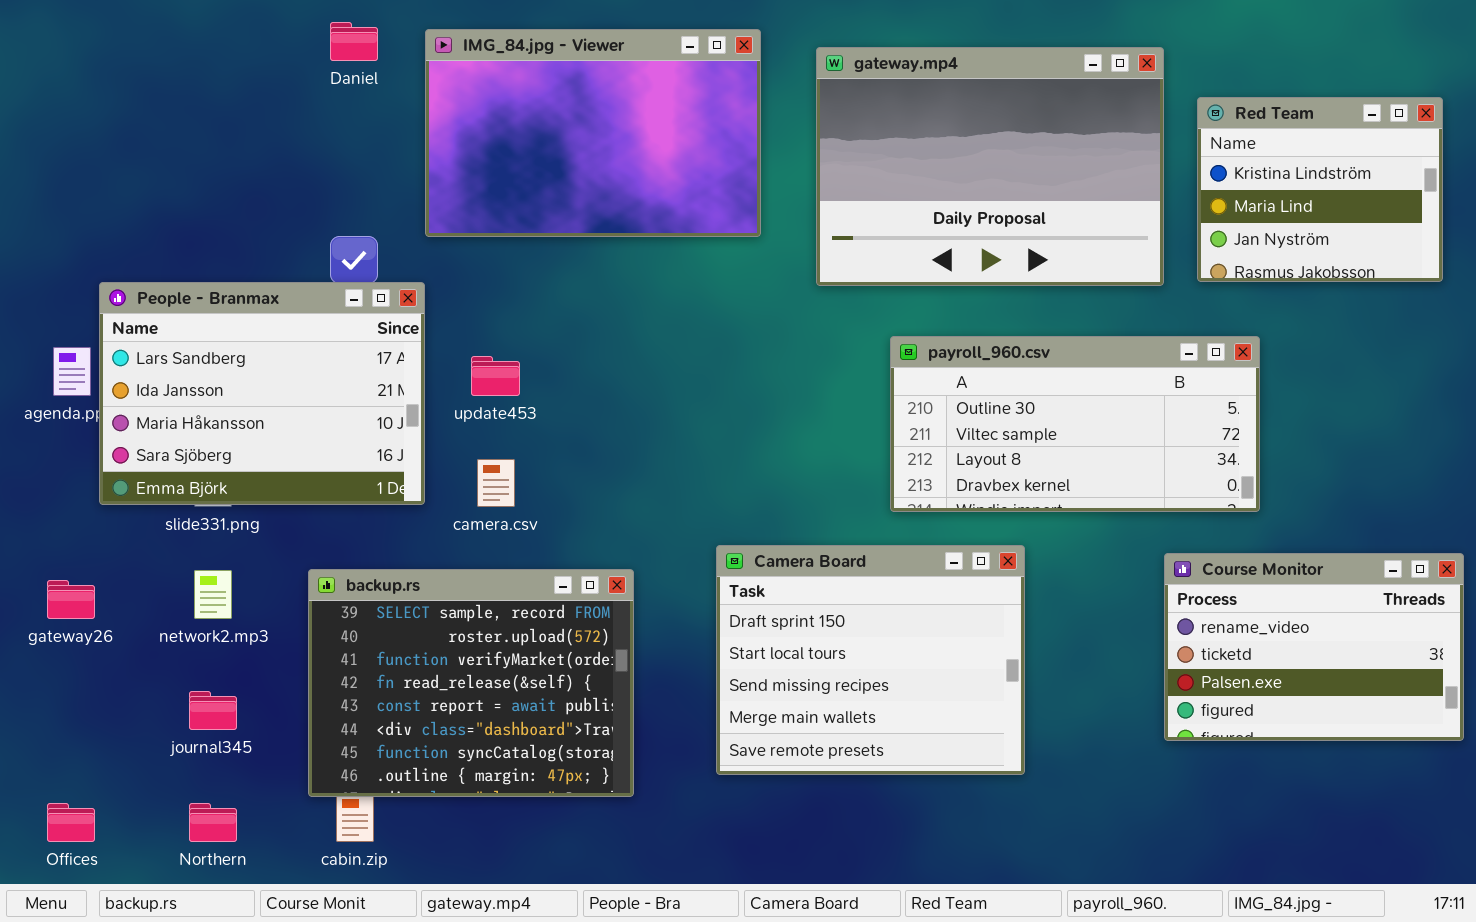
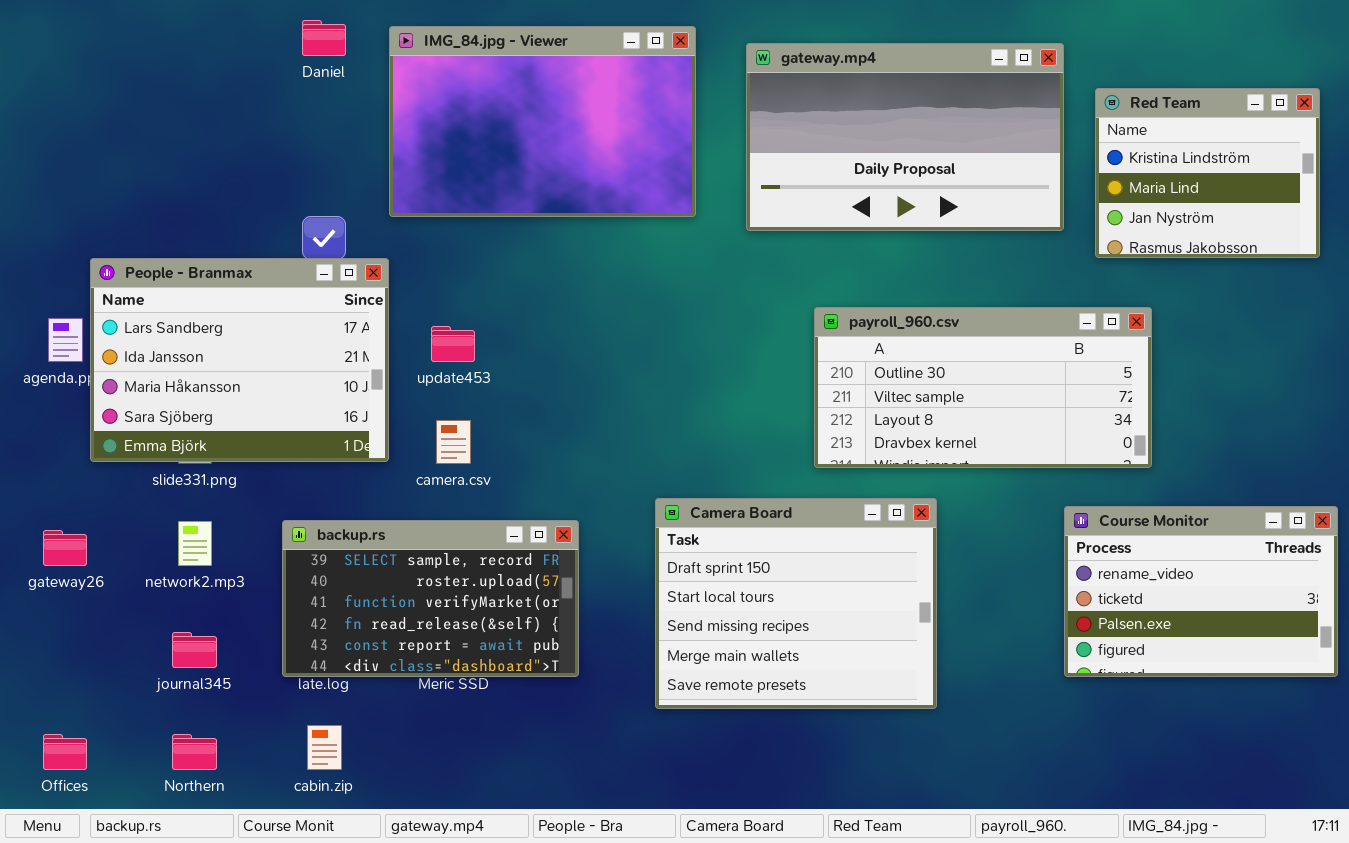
gateway.mp4: [816,47,1164,286] -> [746,43,1064,231], resized
backup.rs: [308,569,634,797] -> [282,520,579,677], resized

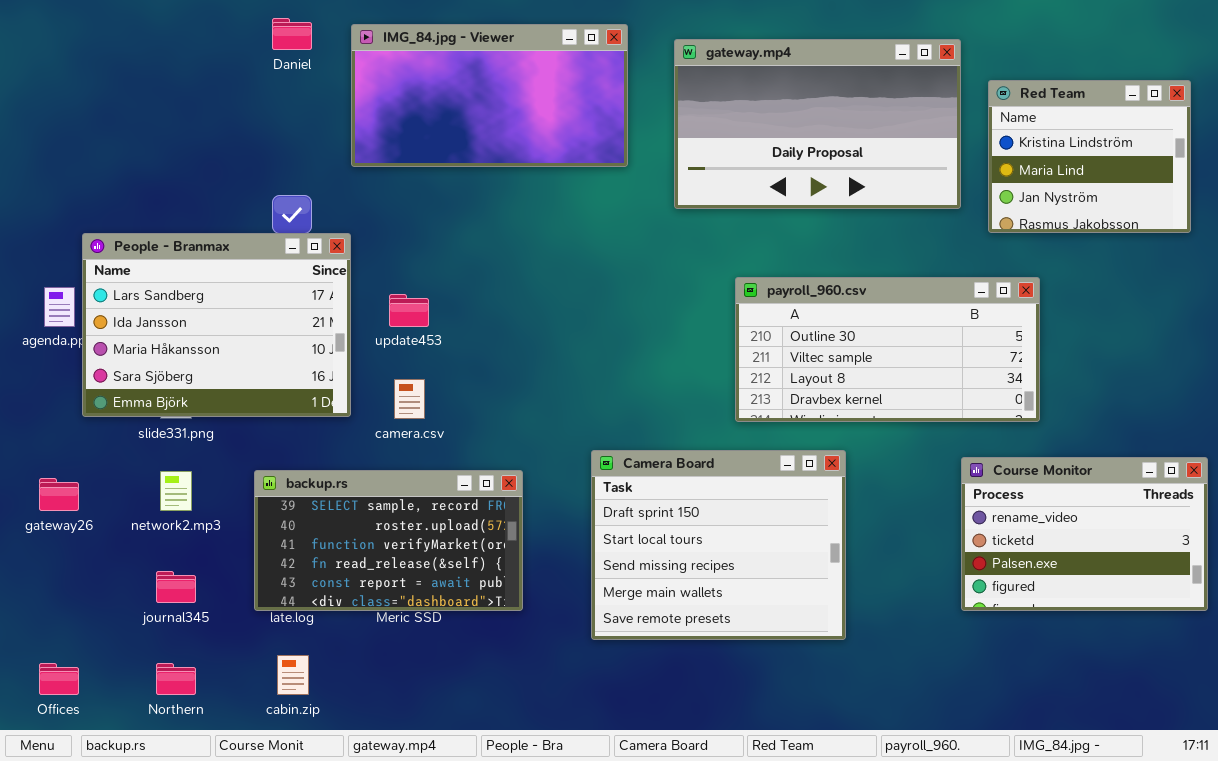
IMG_84.jpg - Viewer: [389,26,696,217] -> [351,24,628,167], resized

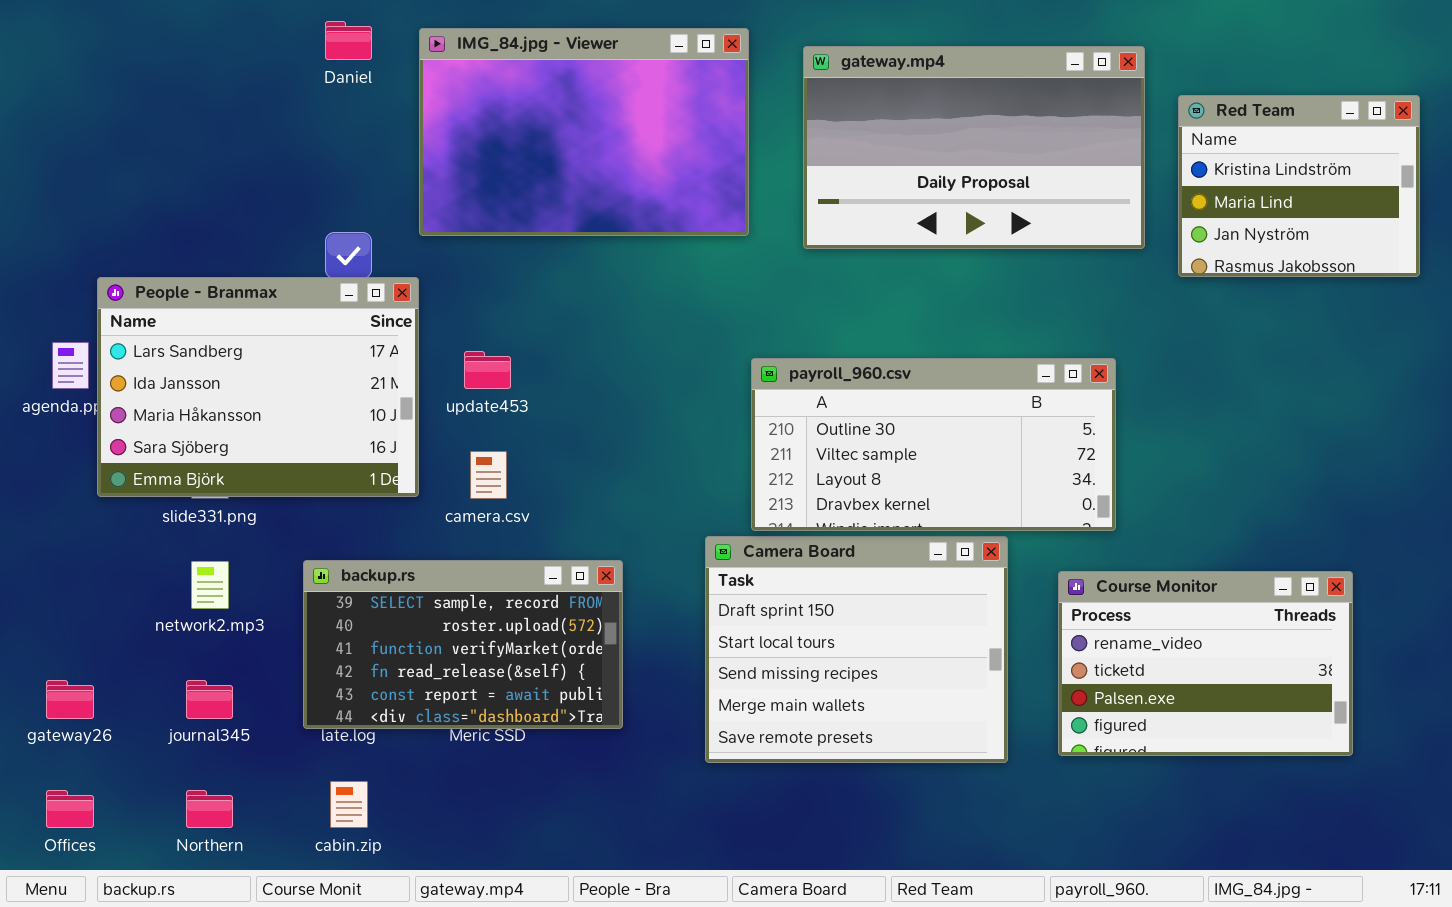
IMG_84.jpg - Viewer: [351,24,628,167] -> [419,28,749,236], resized
payroll_960.csv: [735,277,1040,422] -> [751,358,1116,531], moved
Course Monitor: [961,457,1208,611] -> [1058,571,1353,756], moved
gateway26: [39,478,79,511] -> [46,680,94,719], moved

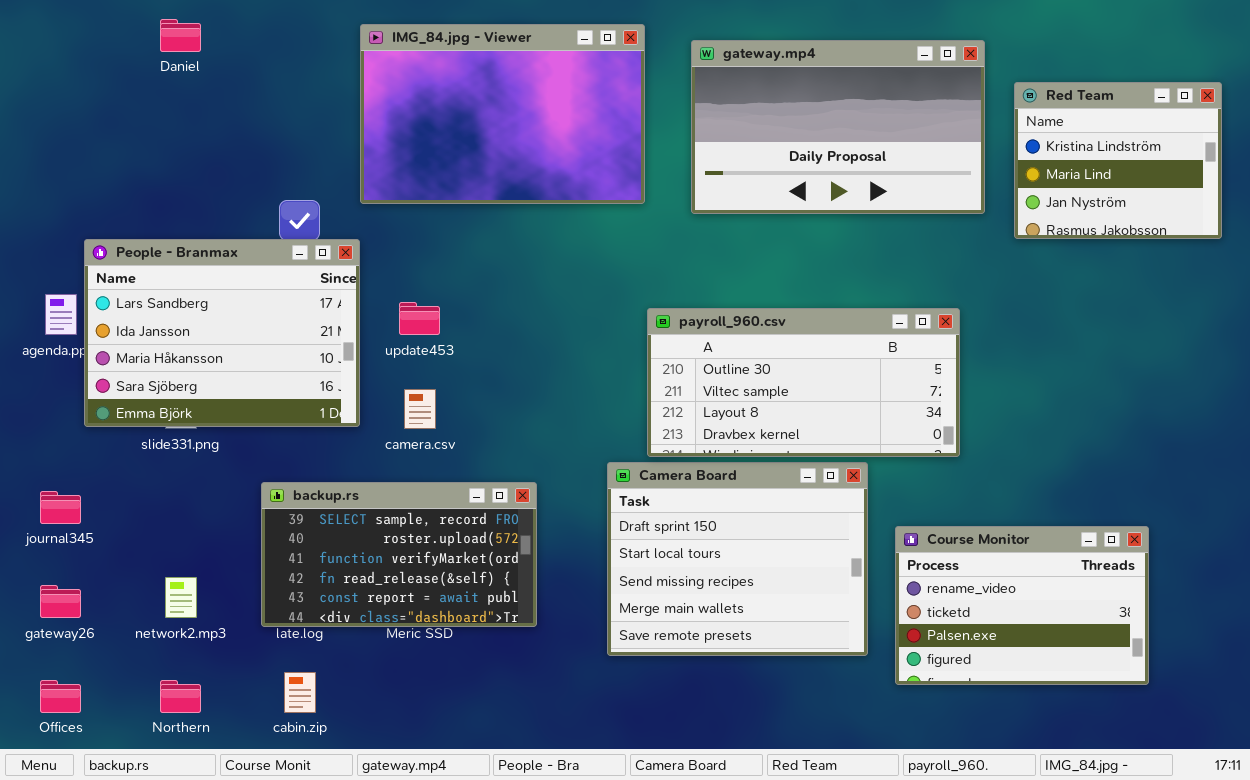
Daniel: [325,21,372,60] -> [160,19,201,52], moved
network2.mp3: [191,561,229,609] -> [165,577,197,618], moved
Course Monitor: [1058,571,1353,756] -> [895,526,1149,685], moved
journal345: [186,680,233,719] -> [40,491,81,524], moved

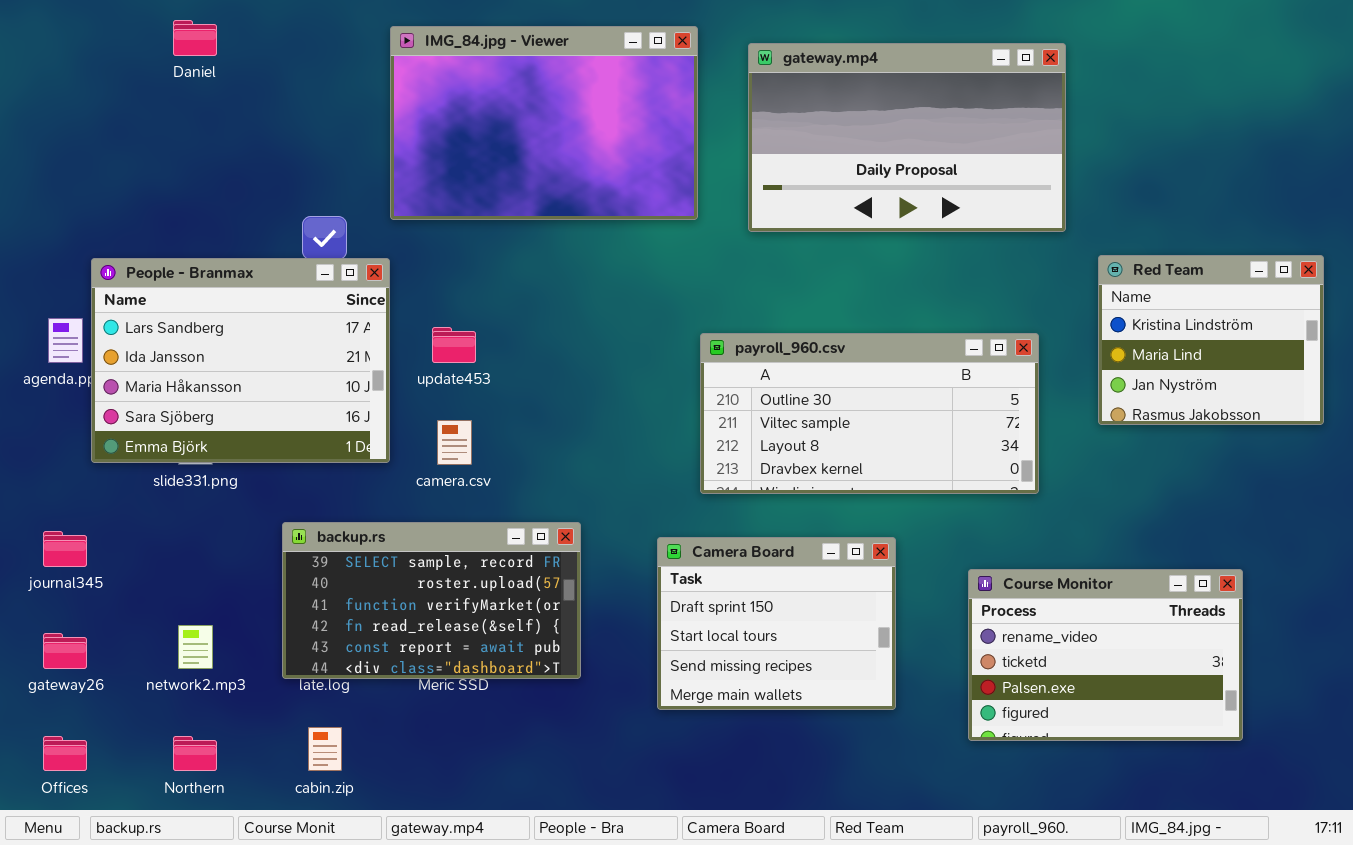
Red Team: [1014,82,1222,239] -> [1098,255,1324,425], moved
Camera Board: [607,462,868,656] -> [657,537,896,710], resized

